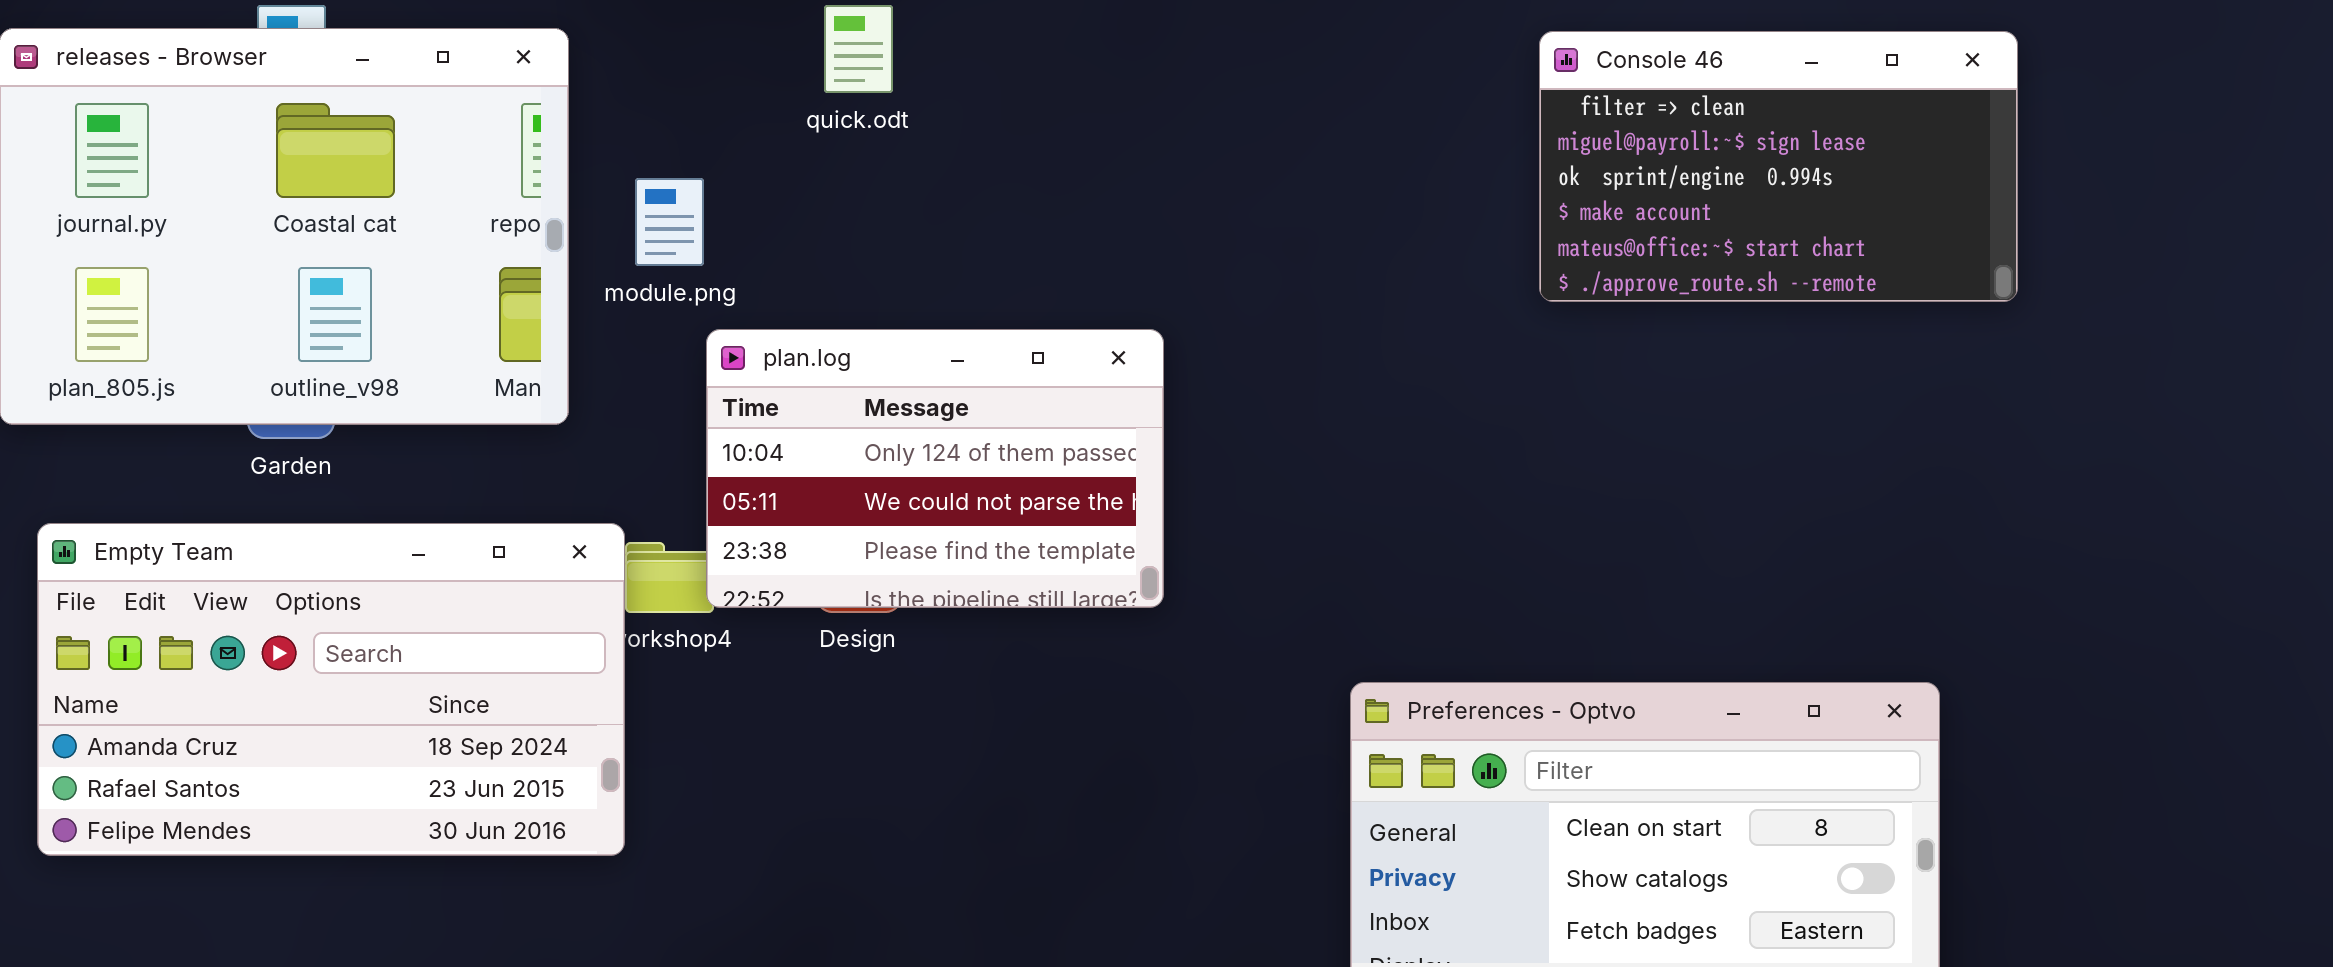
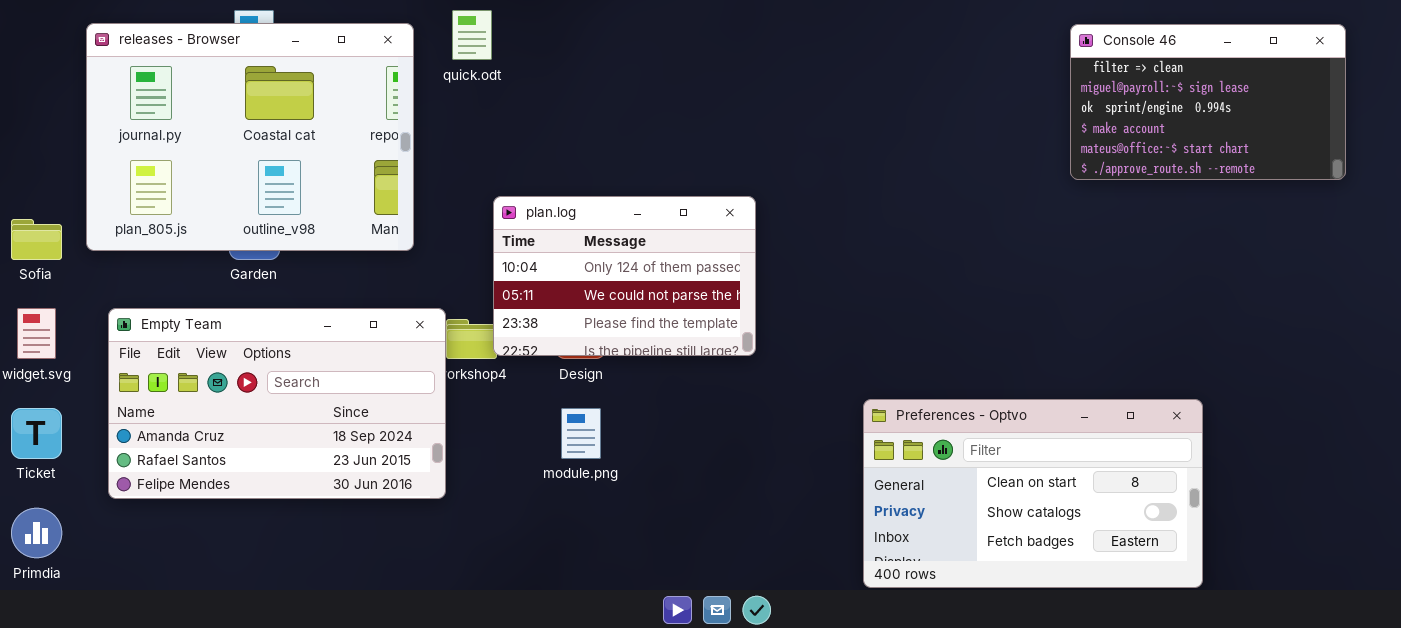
quick.odt: [824,5,893,93] -> [452,10,492,60], moved
Console 46: [1539,31,2018,302] -> [1070,24,1346,180], moved
module.png: [635,178,704,266] -> [561,408,601,459], moved

